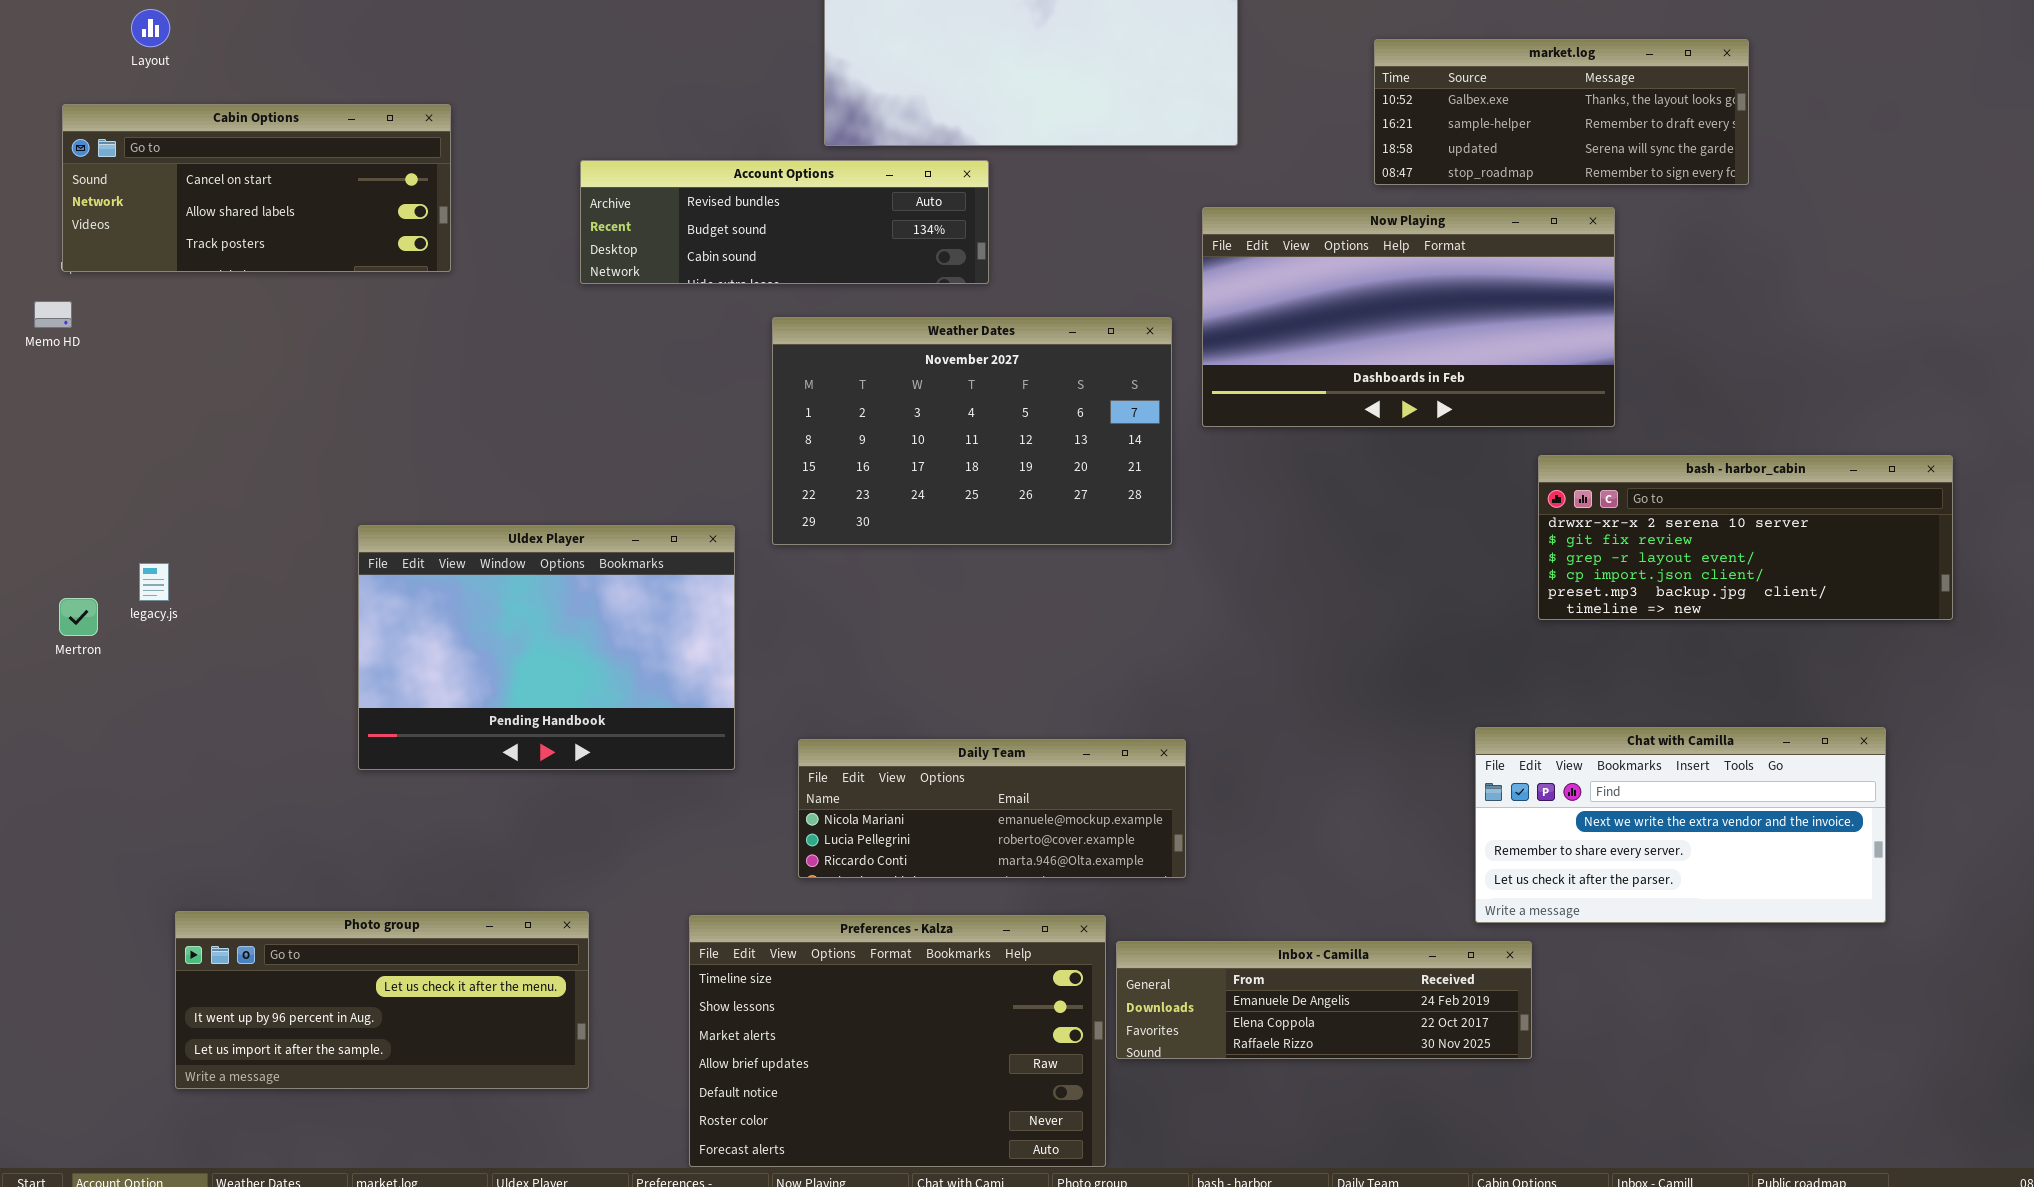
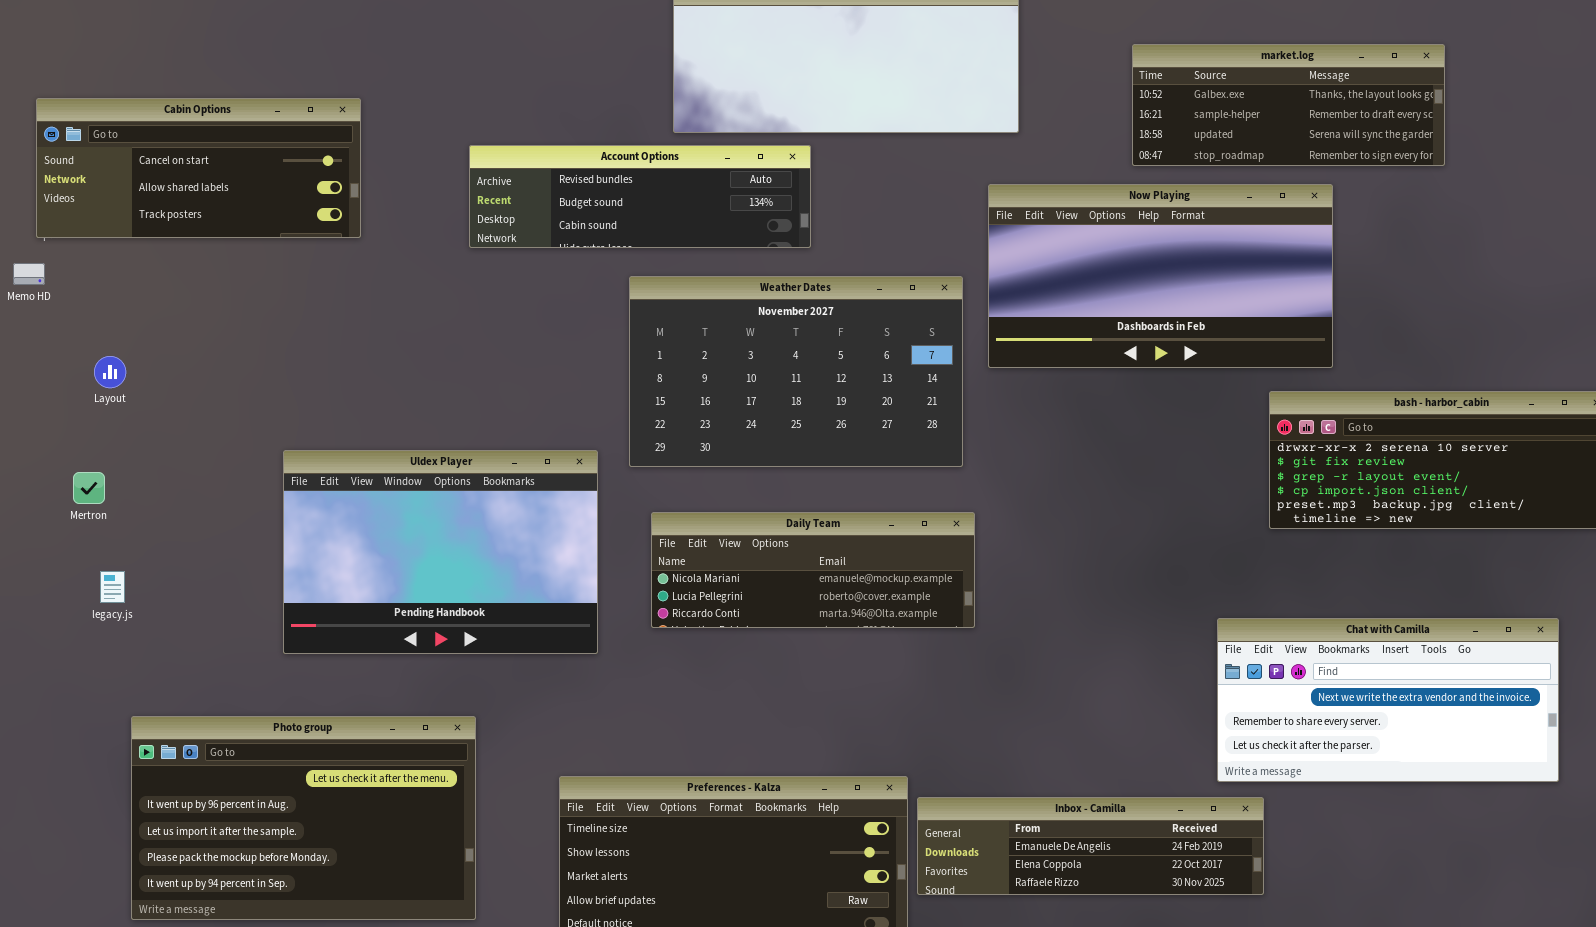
Layout: [131,9,170,47] -> [94,356,126,388], moved
legacy.js: [139,563,169,601] -> [100,571,125,603], moved
Mertron: [59,598,98,636] -> [73,472,105,504], moved
Daily Team: [798,739,1186,878] -> [651,512,975,628], moved
Photo group: [175,911,589,1089] -> [131,716,476,920], resized

